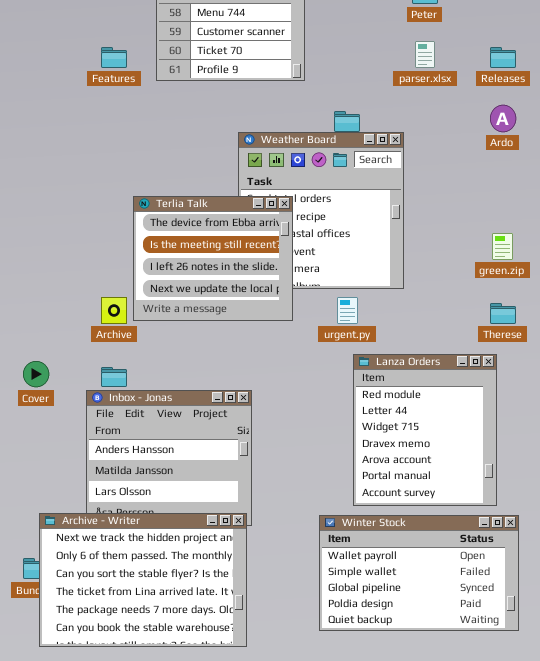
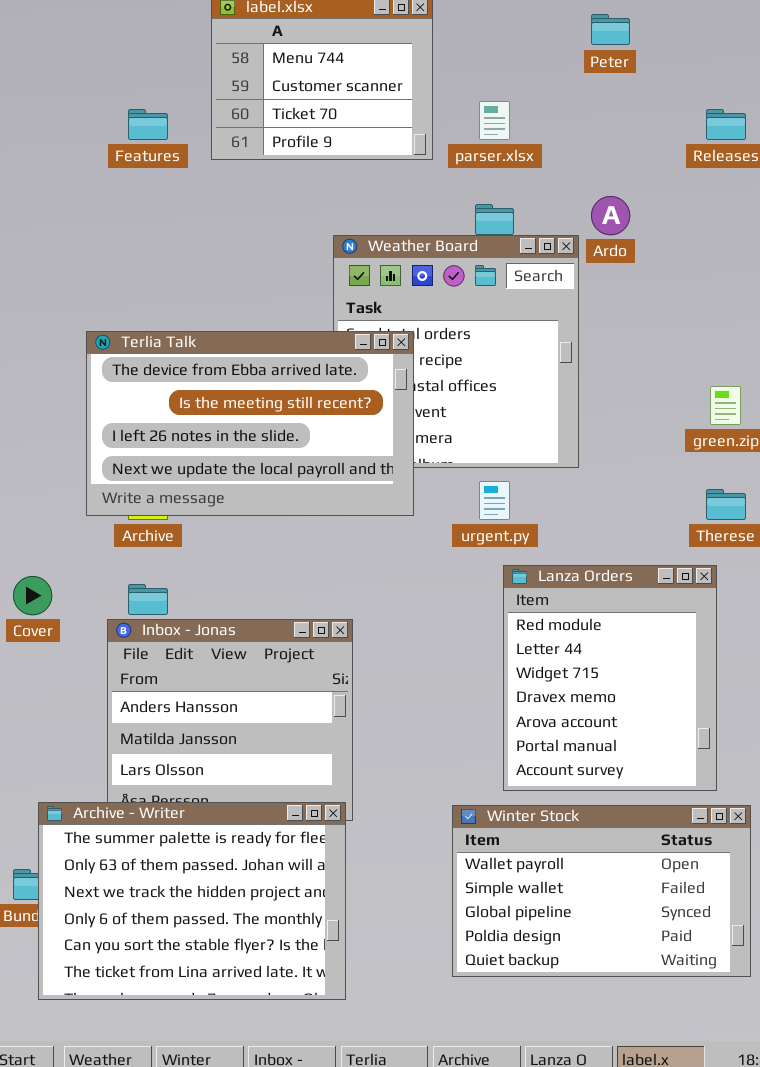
parser.xlsx: [415,41,435,68] -> [479,101,510,140], moved
Ardo: [490,105,516,132] -> [591,196,630,235], moved
Terlia Talk: [133,196,293,321] -> [86,331,414,516], resized
Archive - Writer: [39,513,247,647] -> [38,802,346,1000], scrolled up 2 rows

